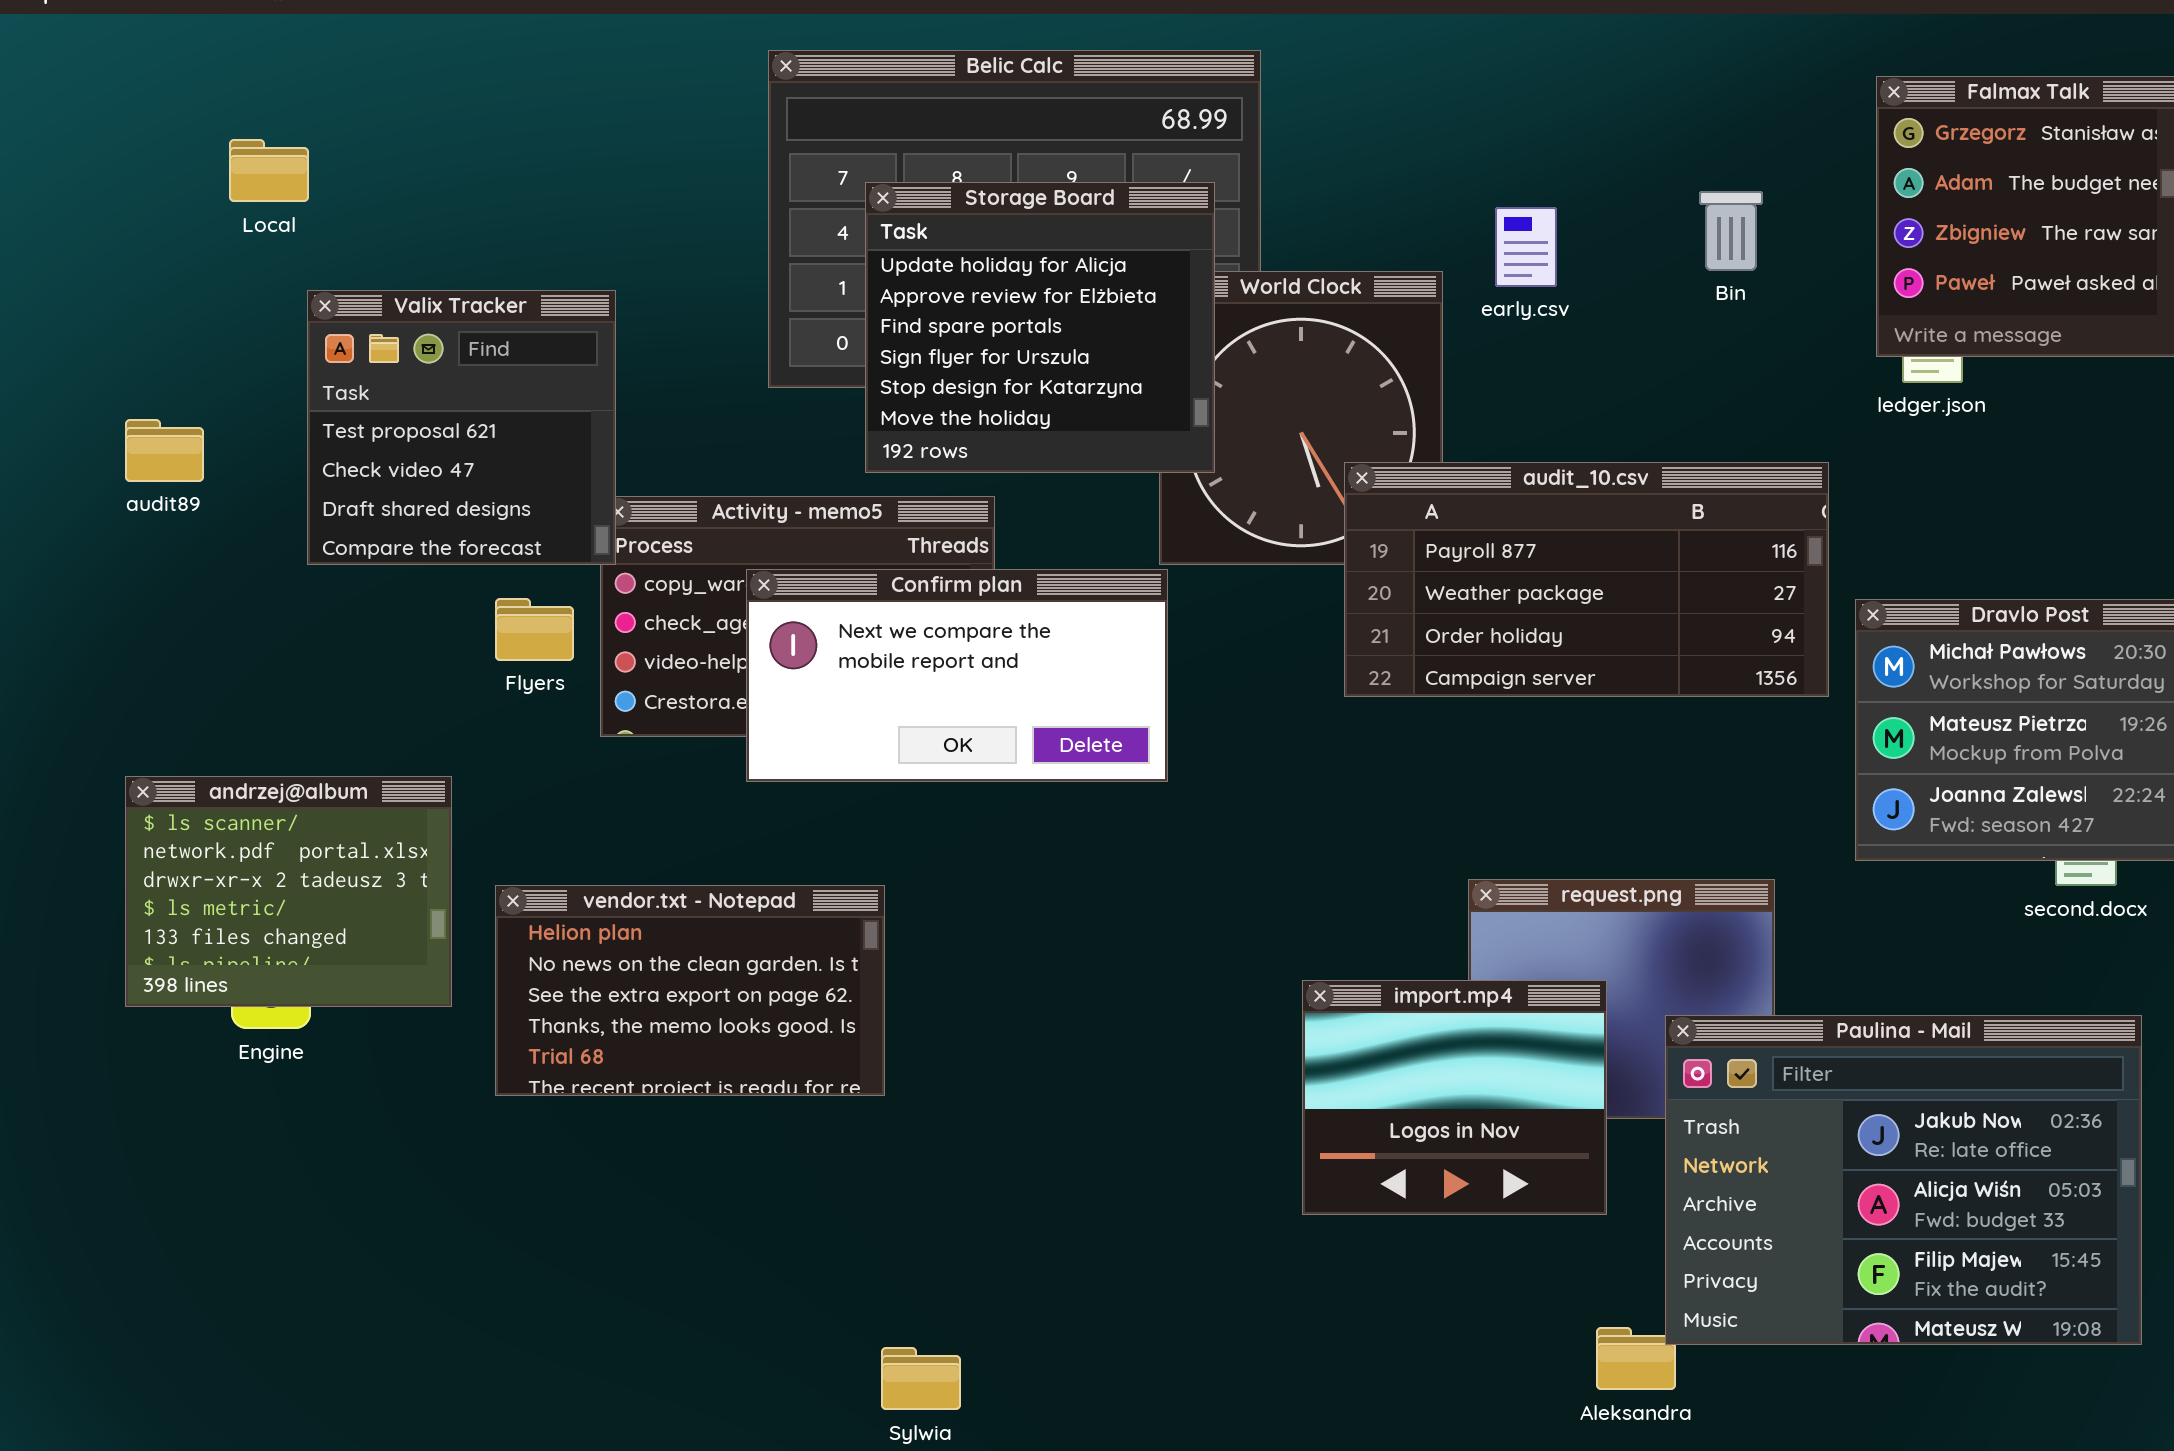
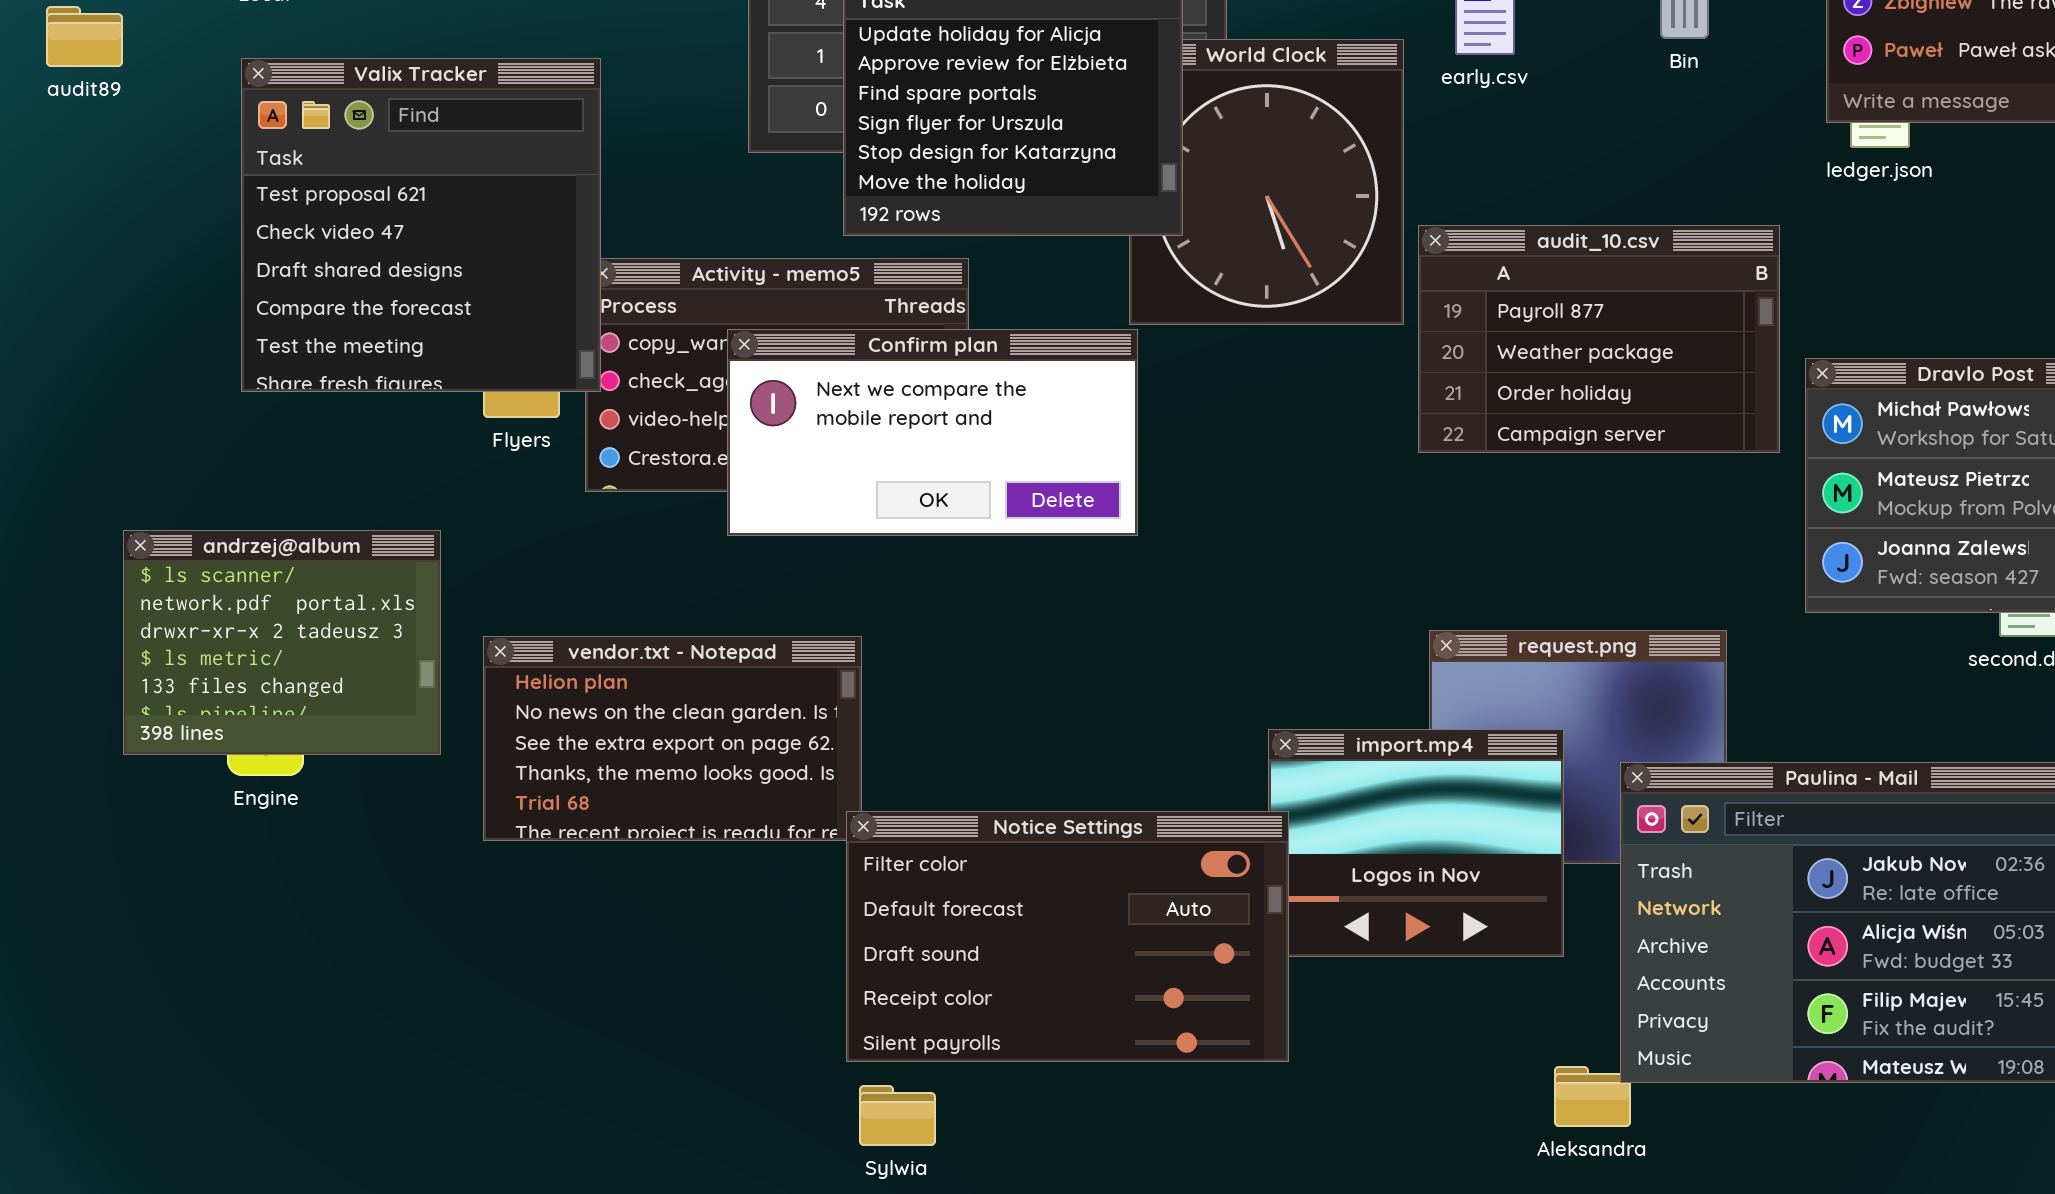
Valix Tracker: [307,290,616,565] -> [241,58,601,392], resized
audit89: [125,419,204,482] -> [46,6,123,67], moved
audit_10.csv: [1344,462,1829,697] -> [1418,225,1780,453], resized
Notice Settings: none -> [846,811,1289,1062], opened

